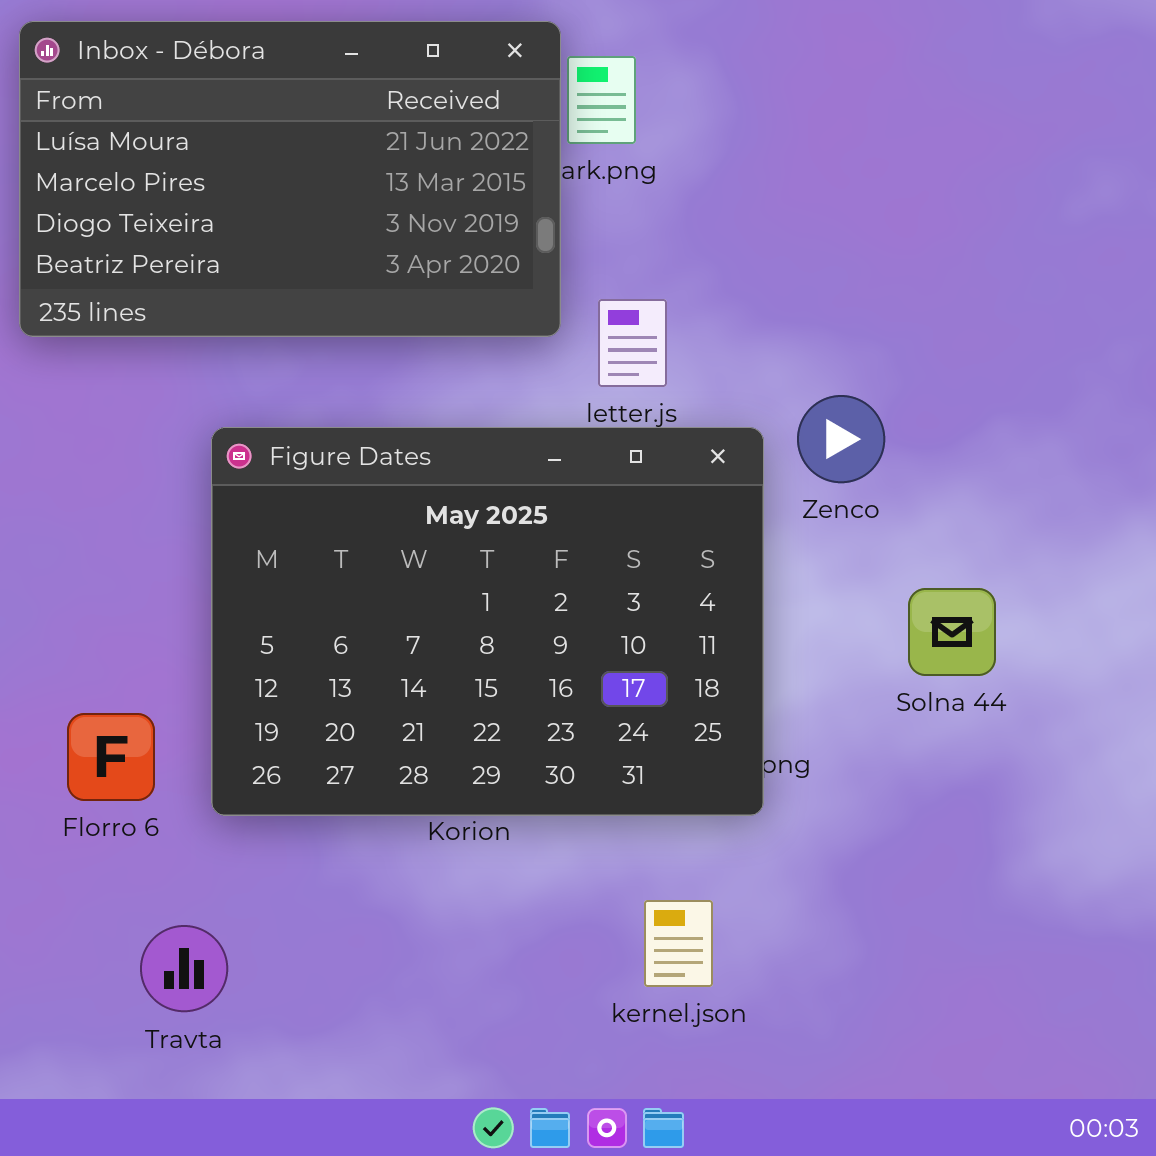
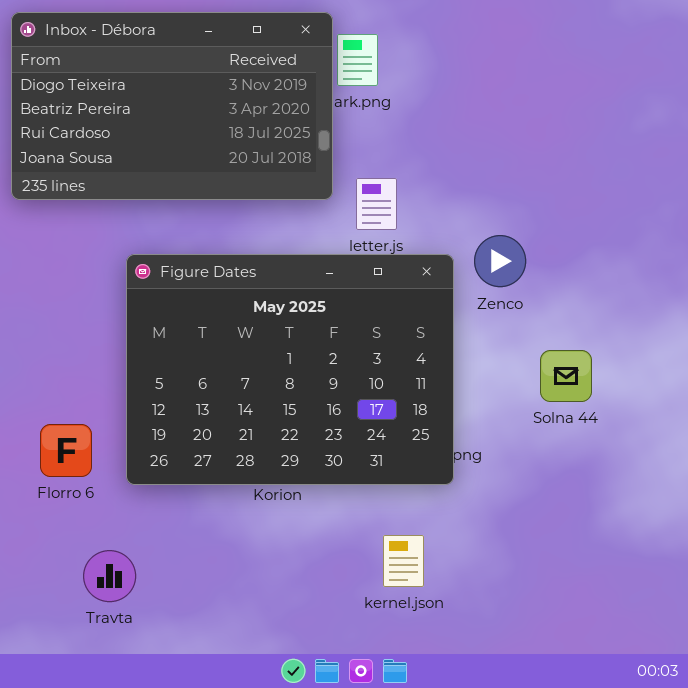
Inbox - Débora: [19,21,561,337] -> [11,12,333,200], scrolled down 2 rows

